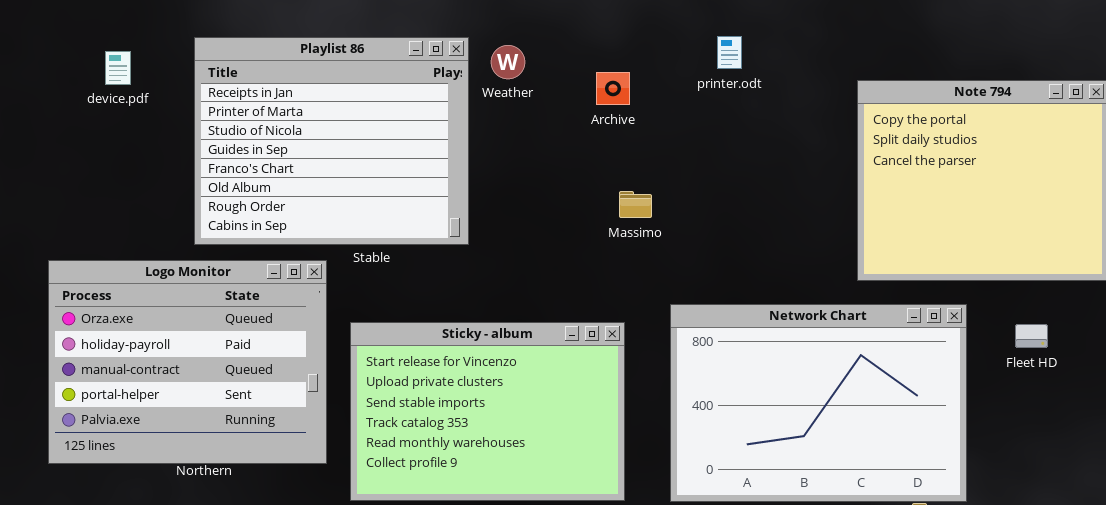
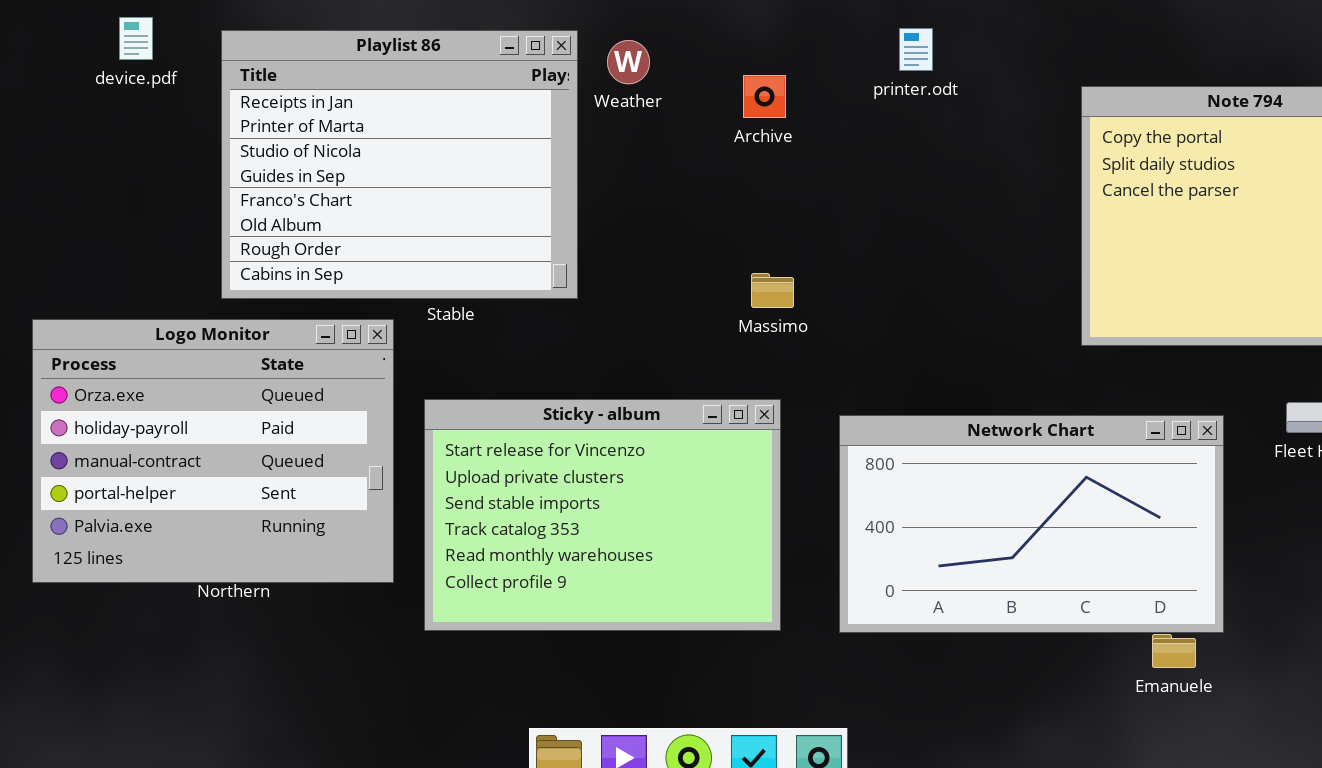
device.pdf: [105,51,131,85] -> [119,17,153,60], moved
Massimo: [619,191,652,218] -> [751,273,794,308], moved
Network Chart: [670,304,967,502] -> [839,415,1224,633], resized

